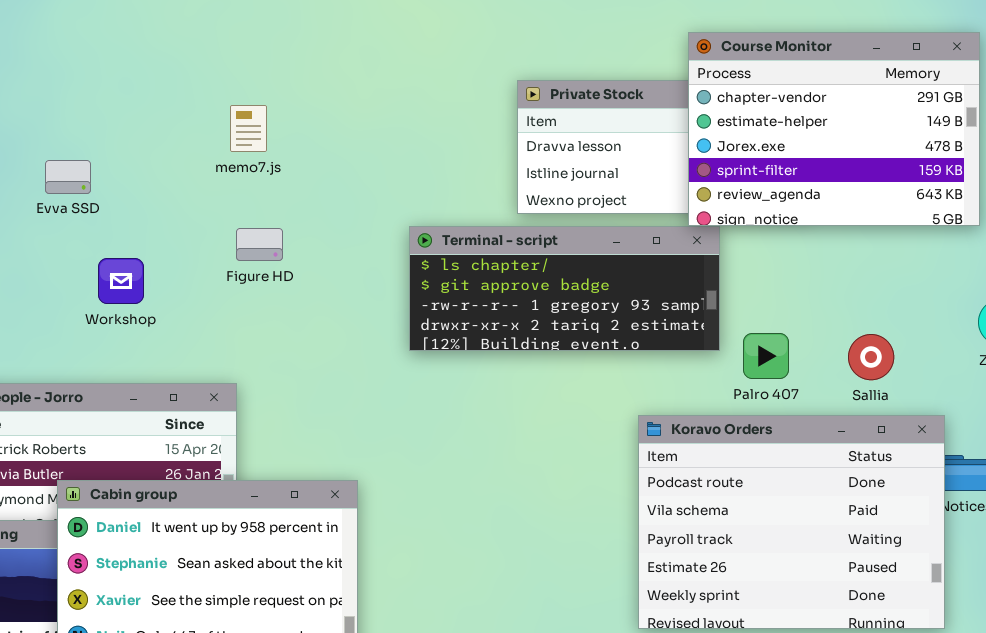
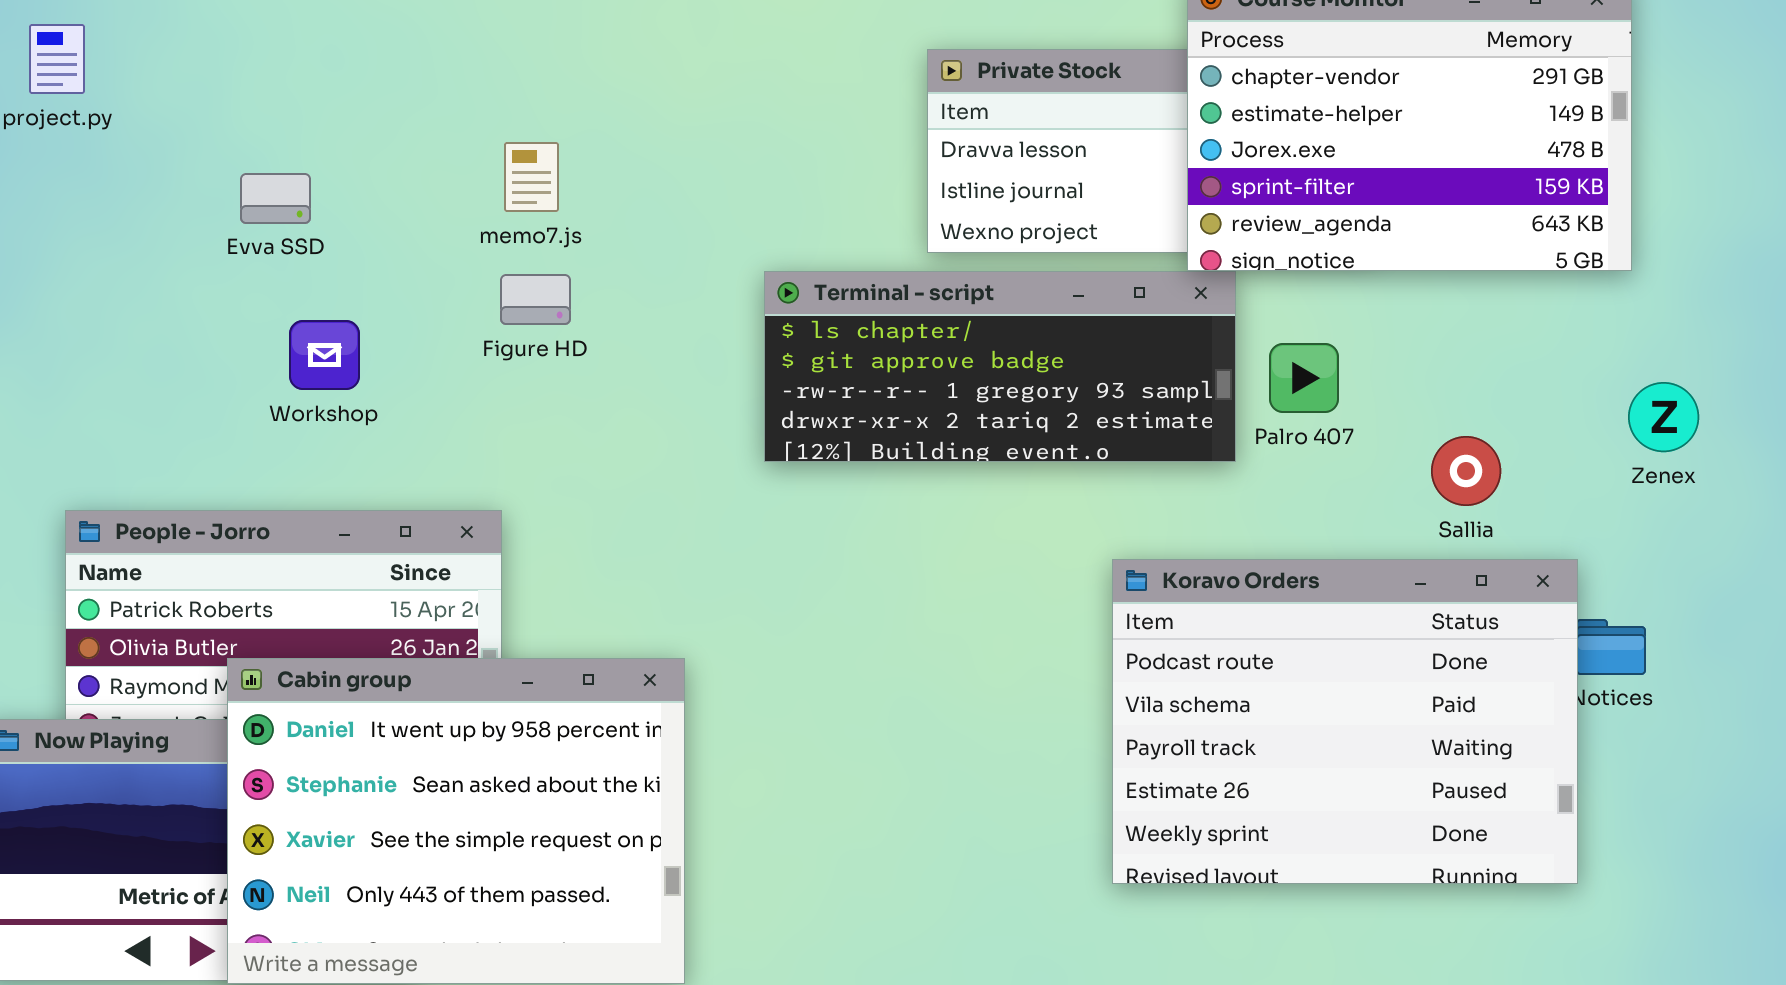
memo7.js: [230,105,267,152] -> [504,142,559,212], moved
Evva SSD: [45,160,91,194] -> [240,173,311,224], moved
Palro 407: [743,333,789,379] -> [1269,343,1339,413], moved

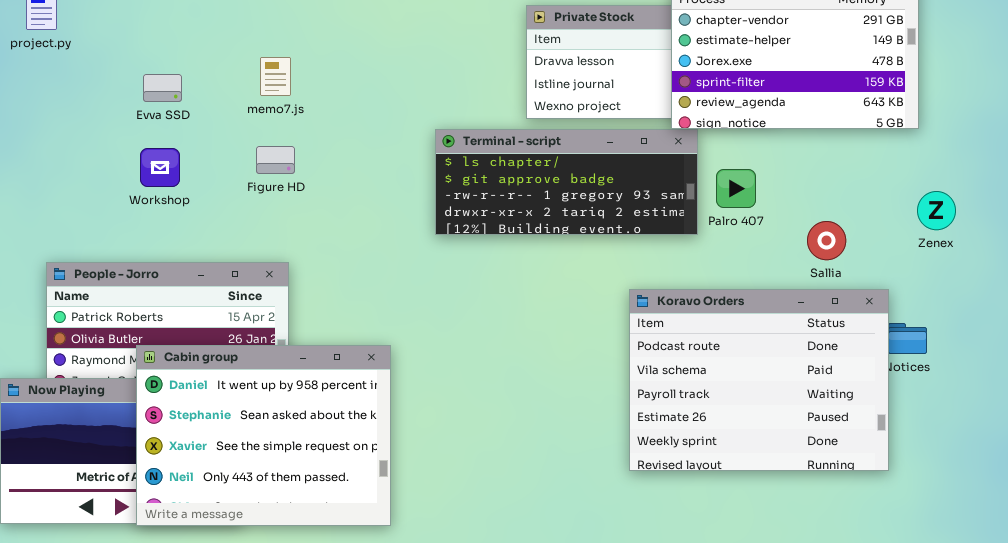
memo7.js: [504,142,559,212] -> [260,57,291,96], moved
Figure HD: [500,274,571,325] -> [256,146,295,174], moved
Workshop: [289,320,360,390] -> [140,148,180,187], moved

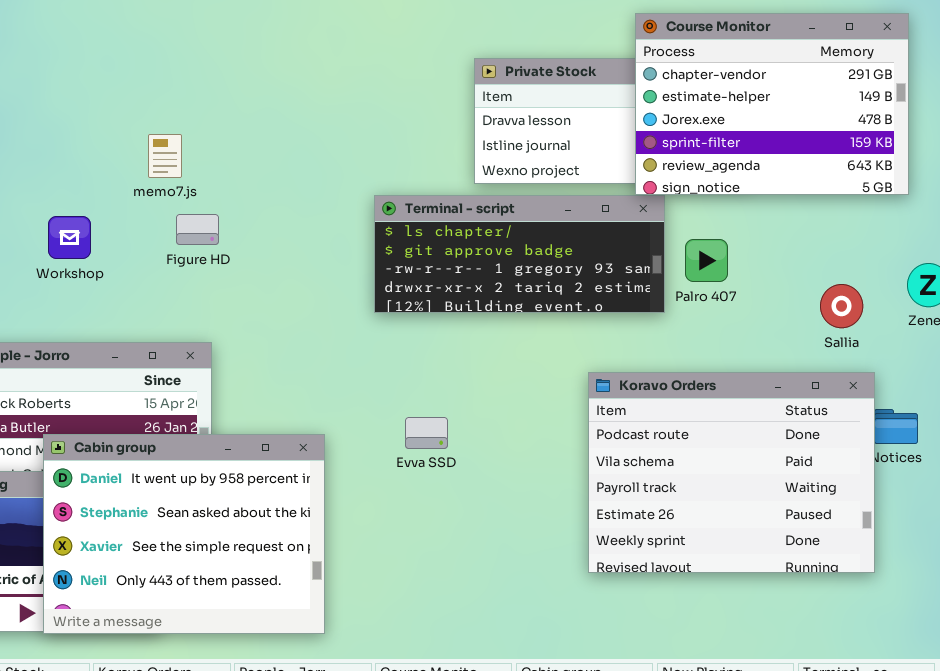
memo7.js: [260,57,291,96] -> [148,134,182,178], moved
Evva SSD: [143,74,182,102] -> [405,417,448,449], moved
Sallia: [807,221,846,260] -> [820,284,863,328], moved

